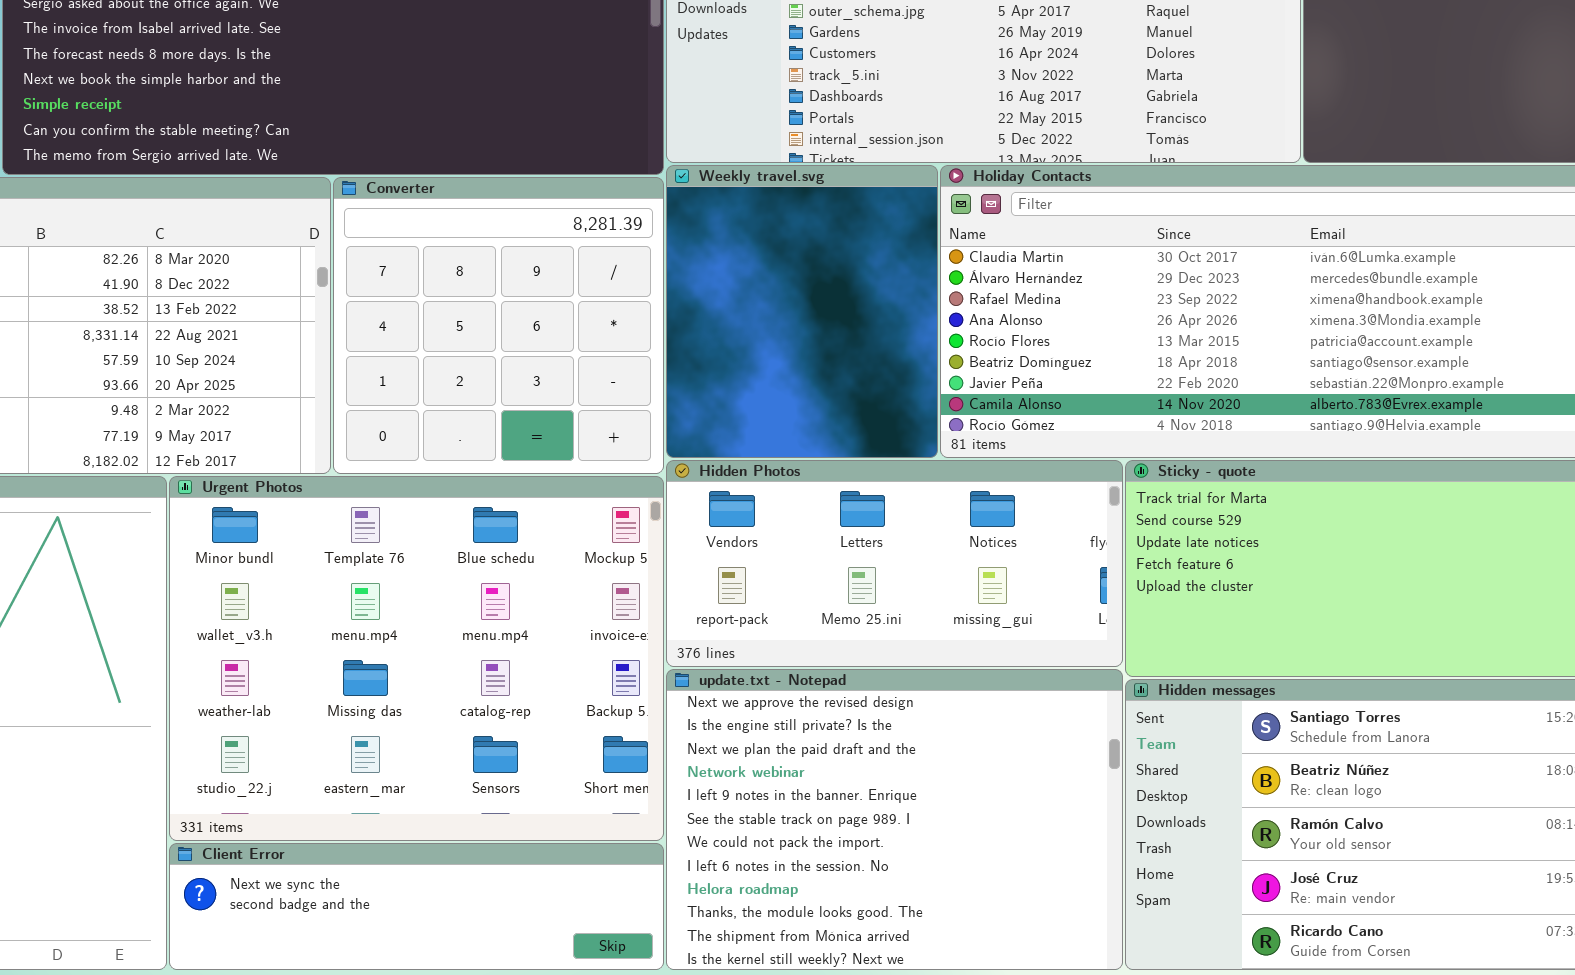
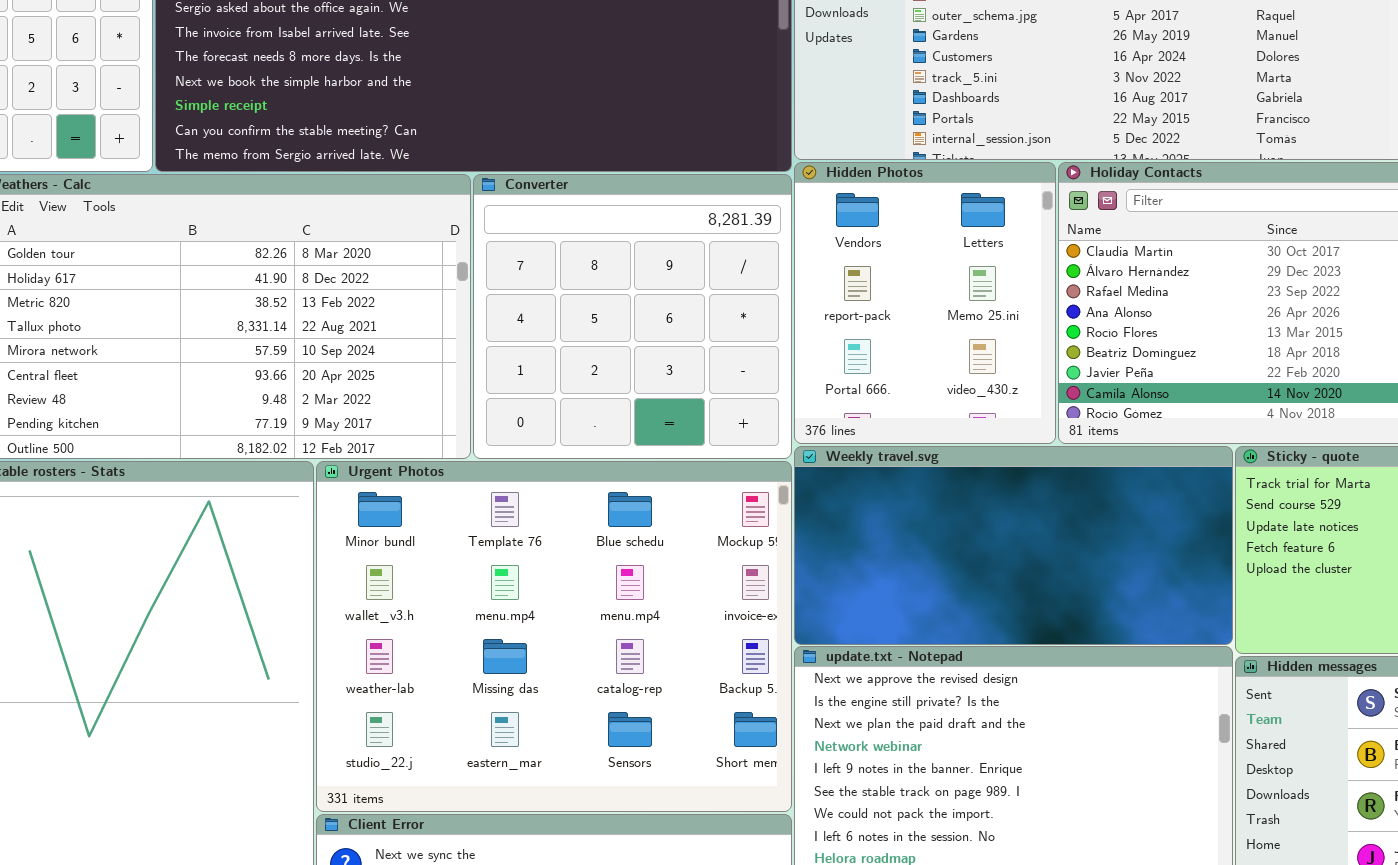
Weekly travel.svg: [666,165,938,458] -> [794,446,1233,645], moved, resized
Hidden Photos: [666,460,1123,667] -> [794,162,1056,444], moved, resized

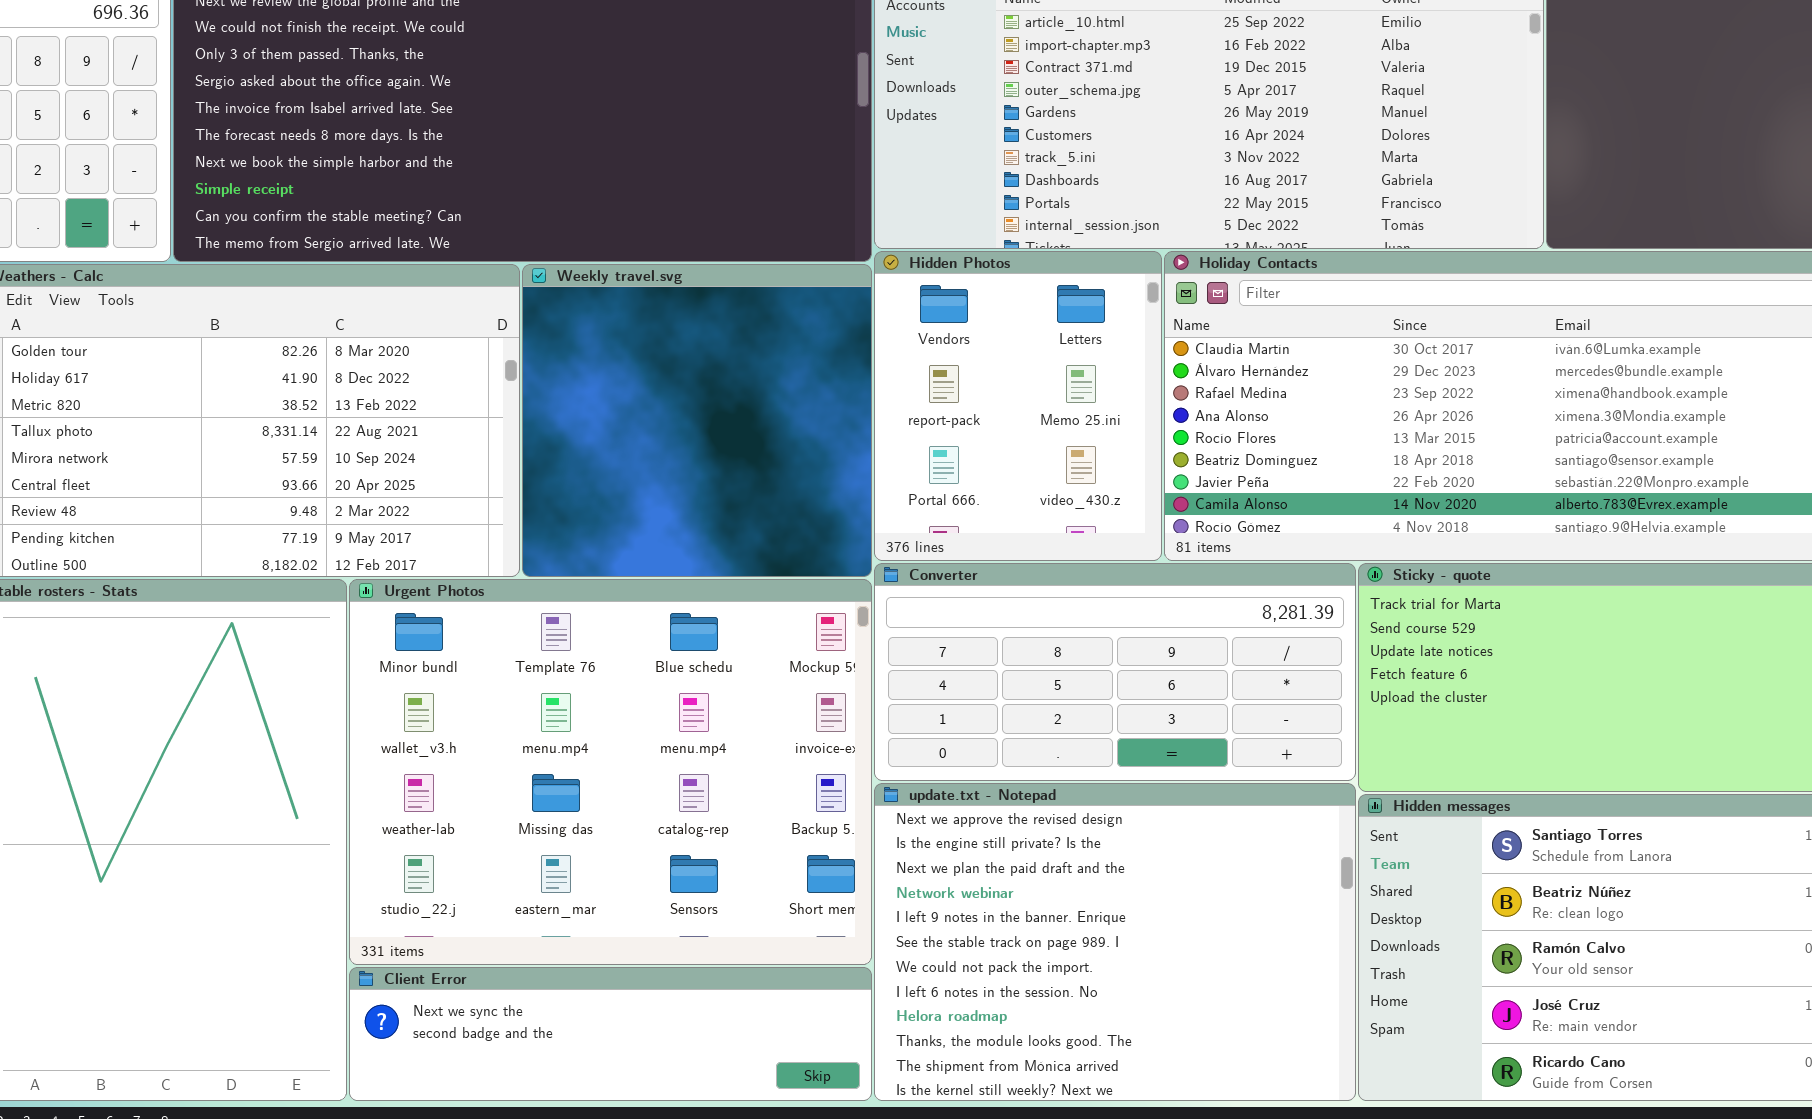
Converter: [473,174,792,459] -> [874,563,1356,781], moved, resized
Weekly travel.svg: [794,446,1233,645] -> [522,264,872,577], moved, resized

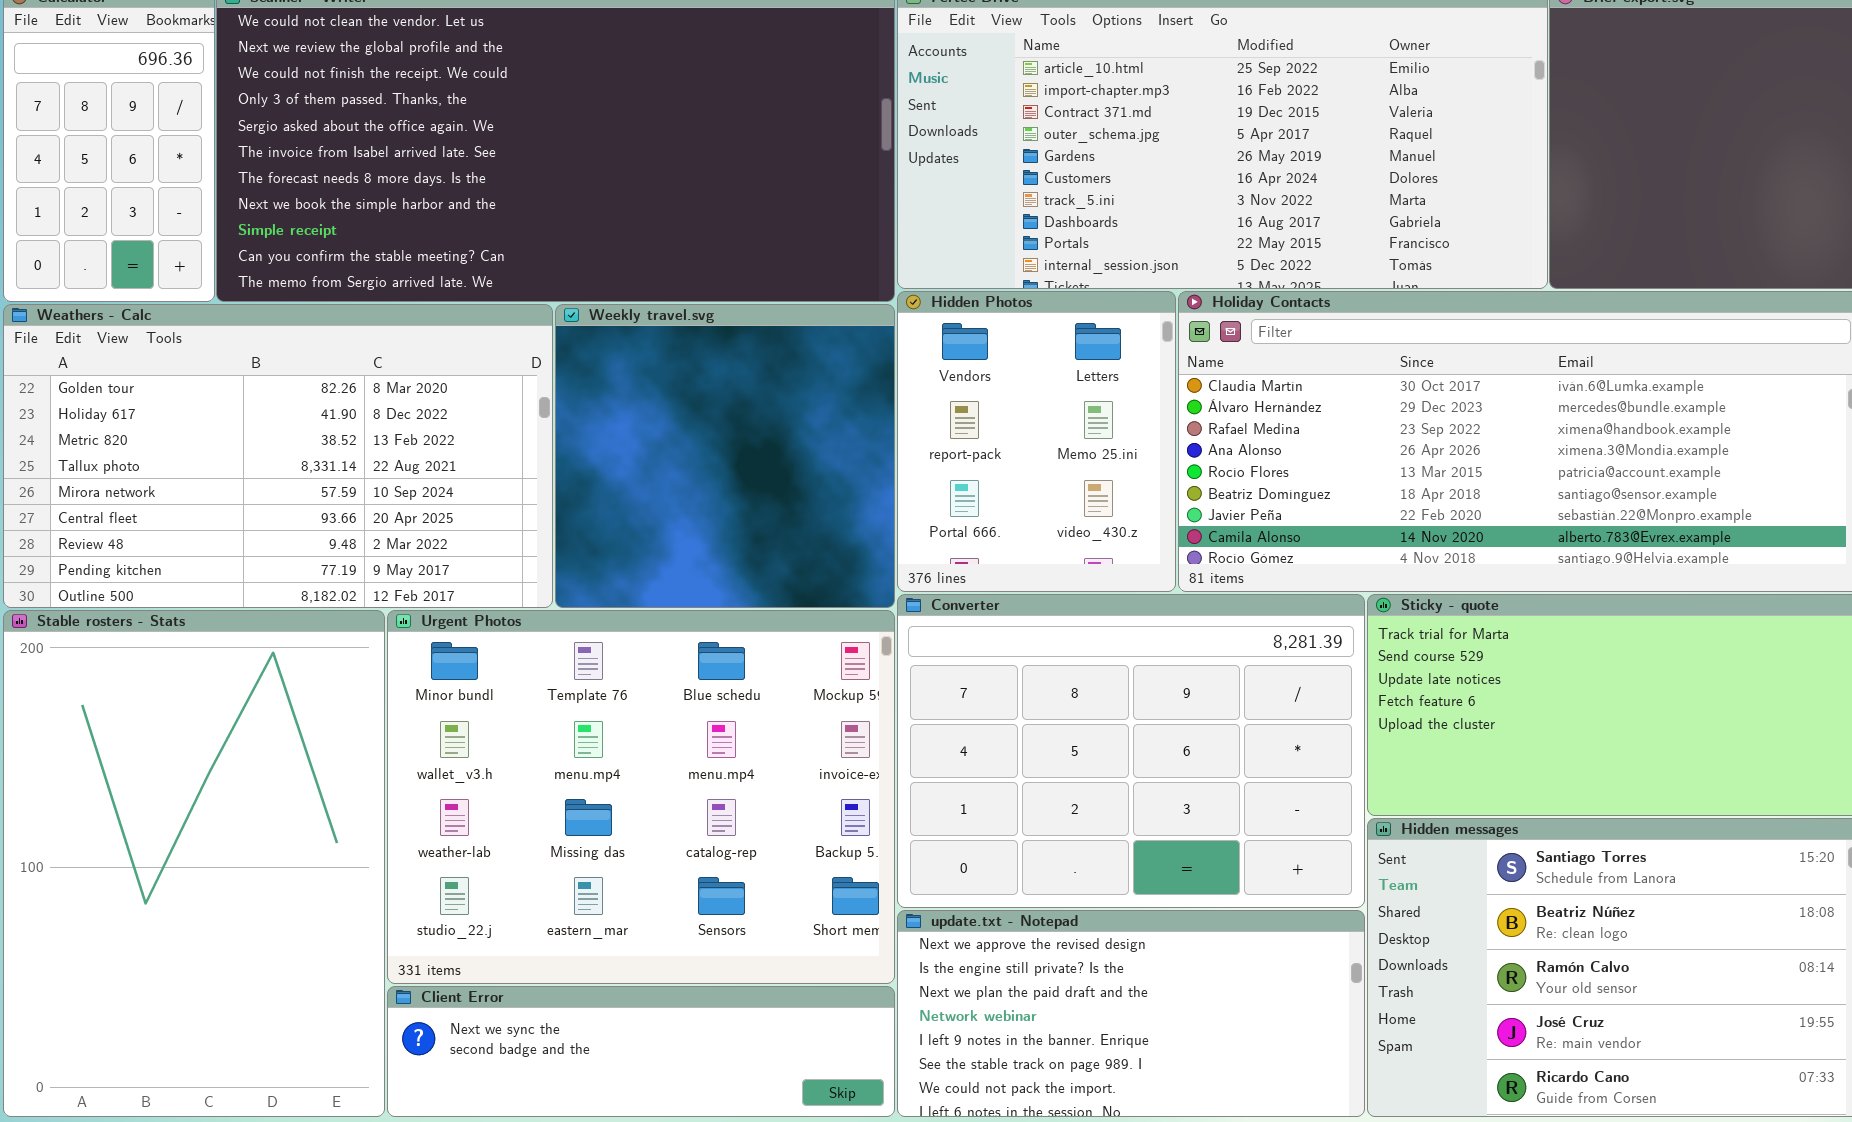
Converter: [874,563,1356,781] -> [897,594,1365,908], resized
update.txt - Notepad: [874,783,1356,1101] -> [897,910,1365,1117], resized

